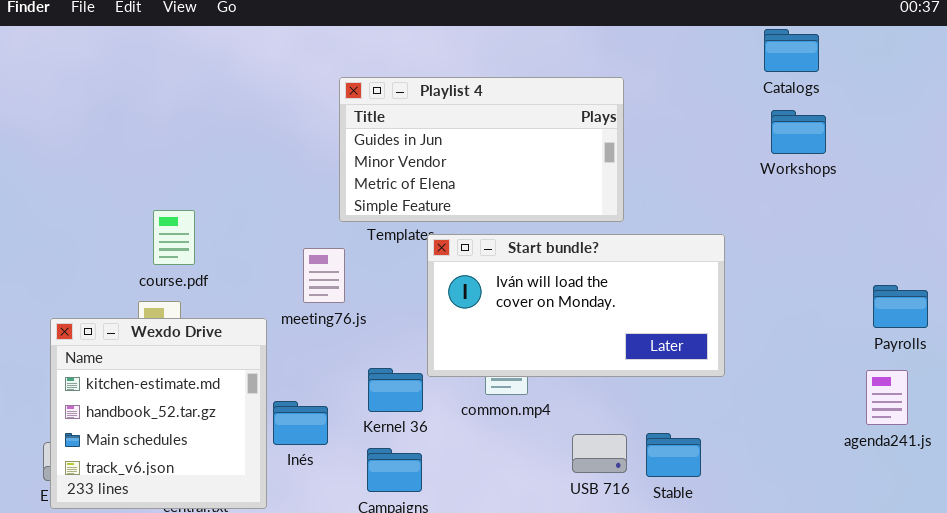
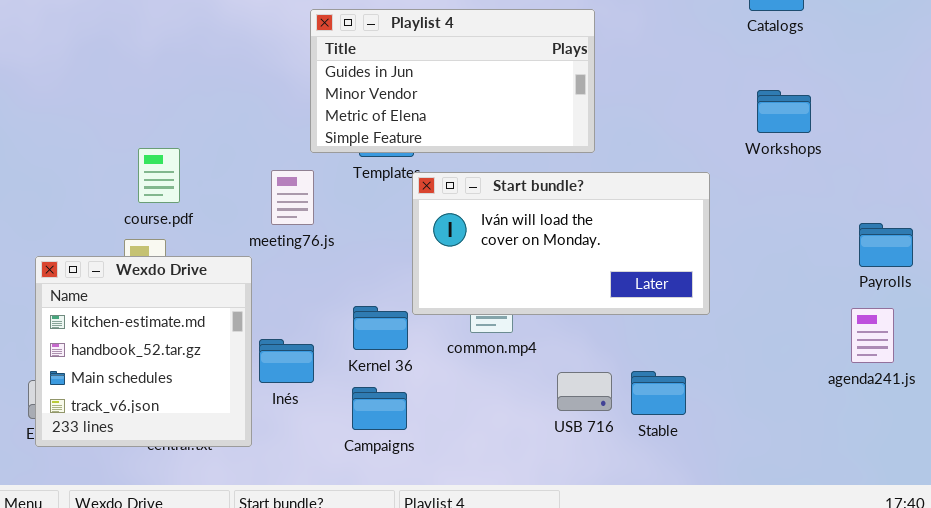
Playlist 4: [339,77,624,222] -> [310,9,595,153], moved
Workshops: [771,110,826,154] -> [757,90,811,133], moved
meeting76.js: [303,248,345,303] -> [271,170,314,225], moved

